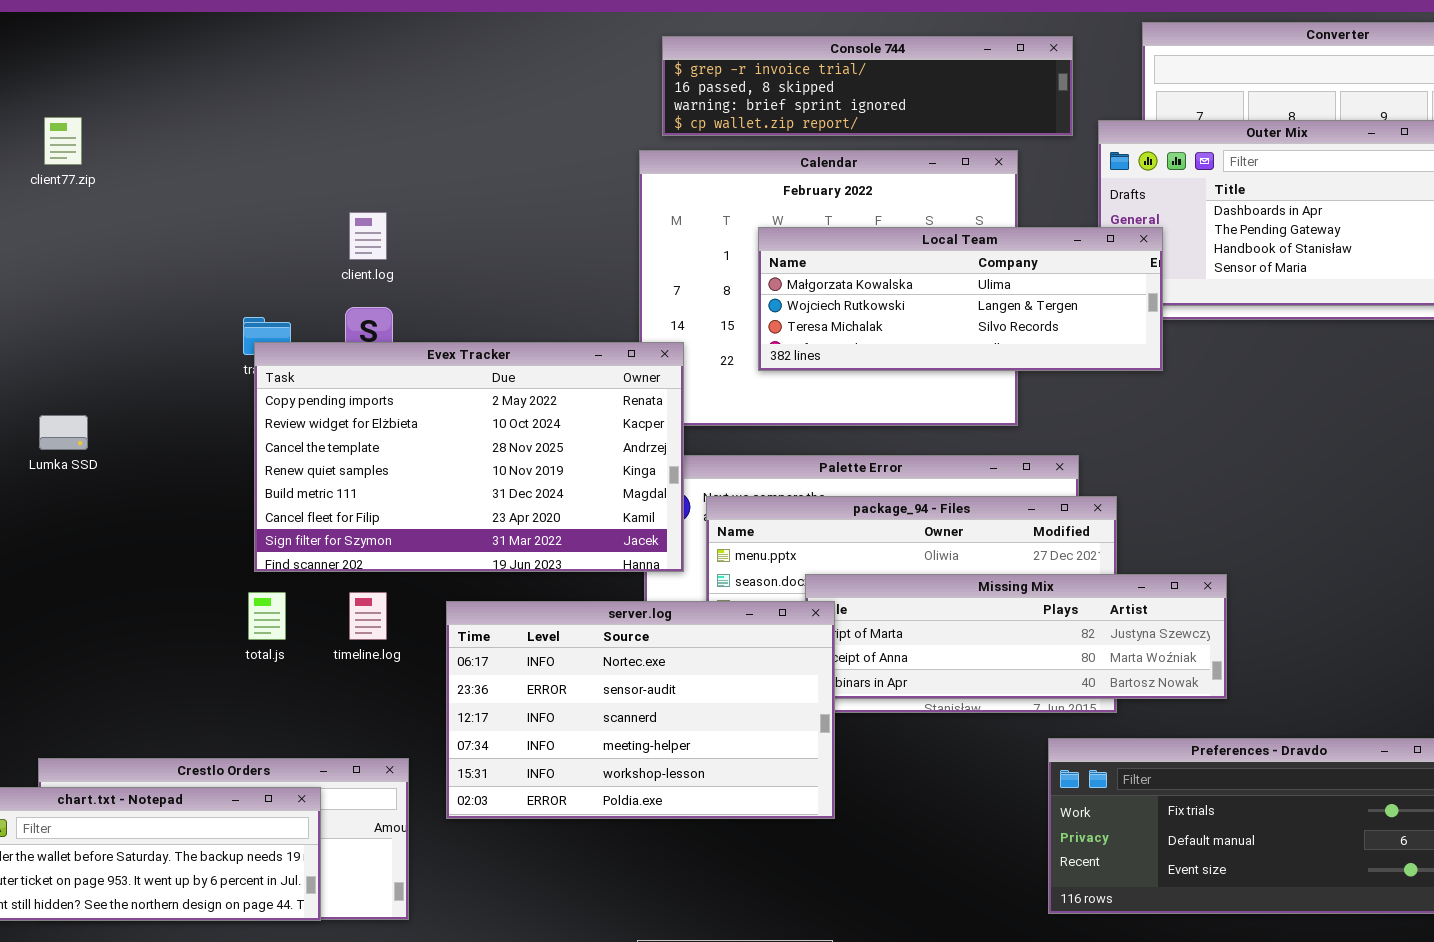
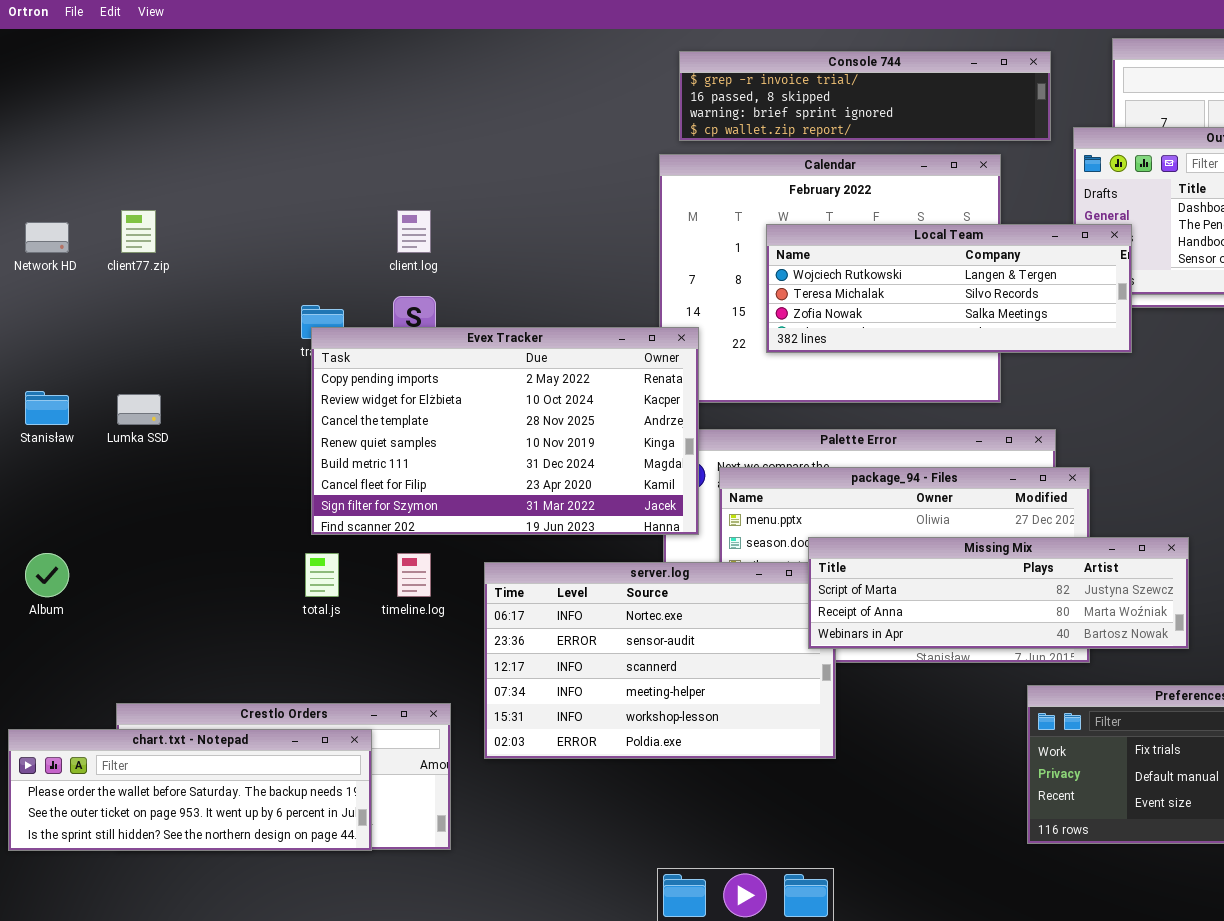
client77.zip: [44,117,82,165] -> [121,210,156,253], moved
Local Team: [758,227,1163,371] -> [766,224,1132,353], scrolled down 1 row
Missing Mix: [805,574,1227,699] -> [808,537,1189,649], raised

